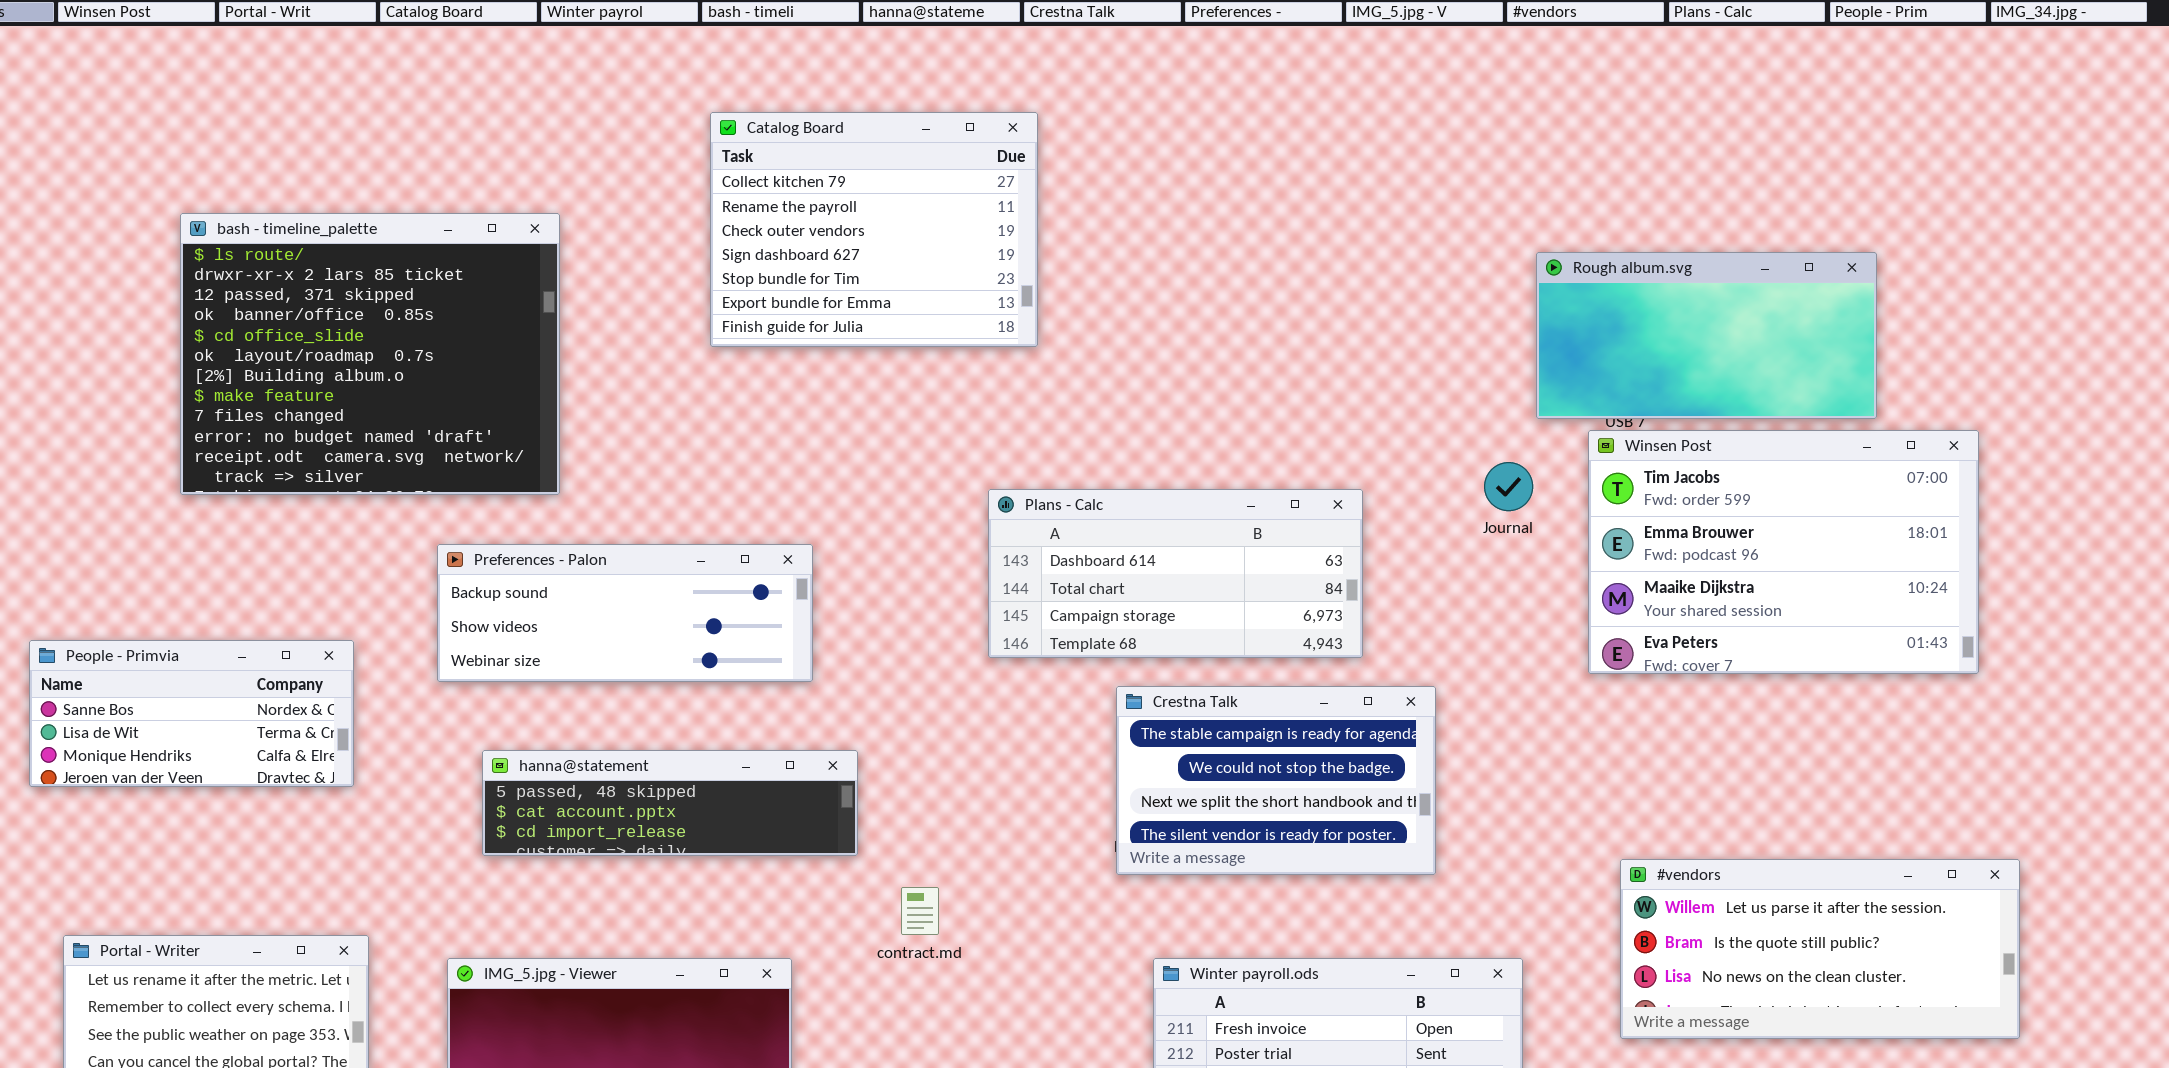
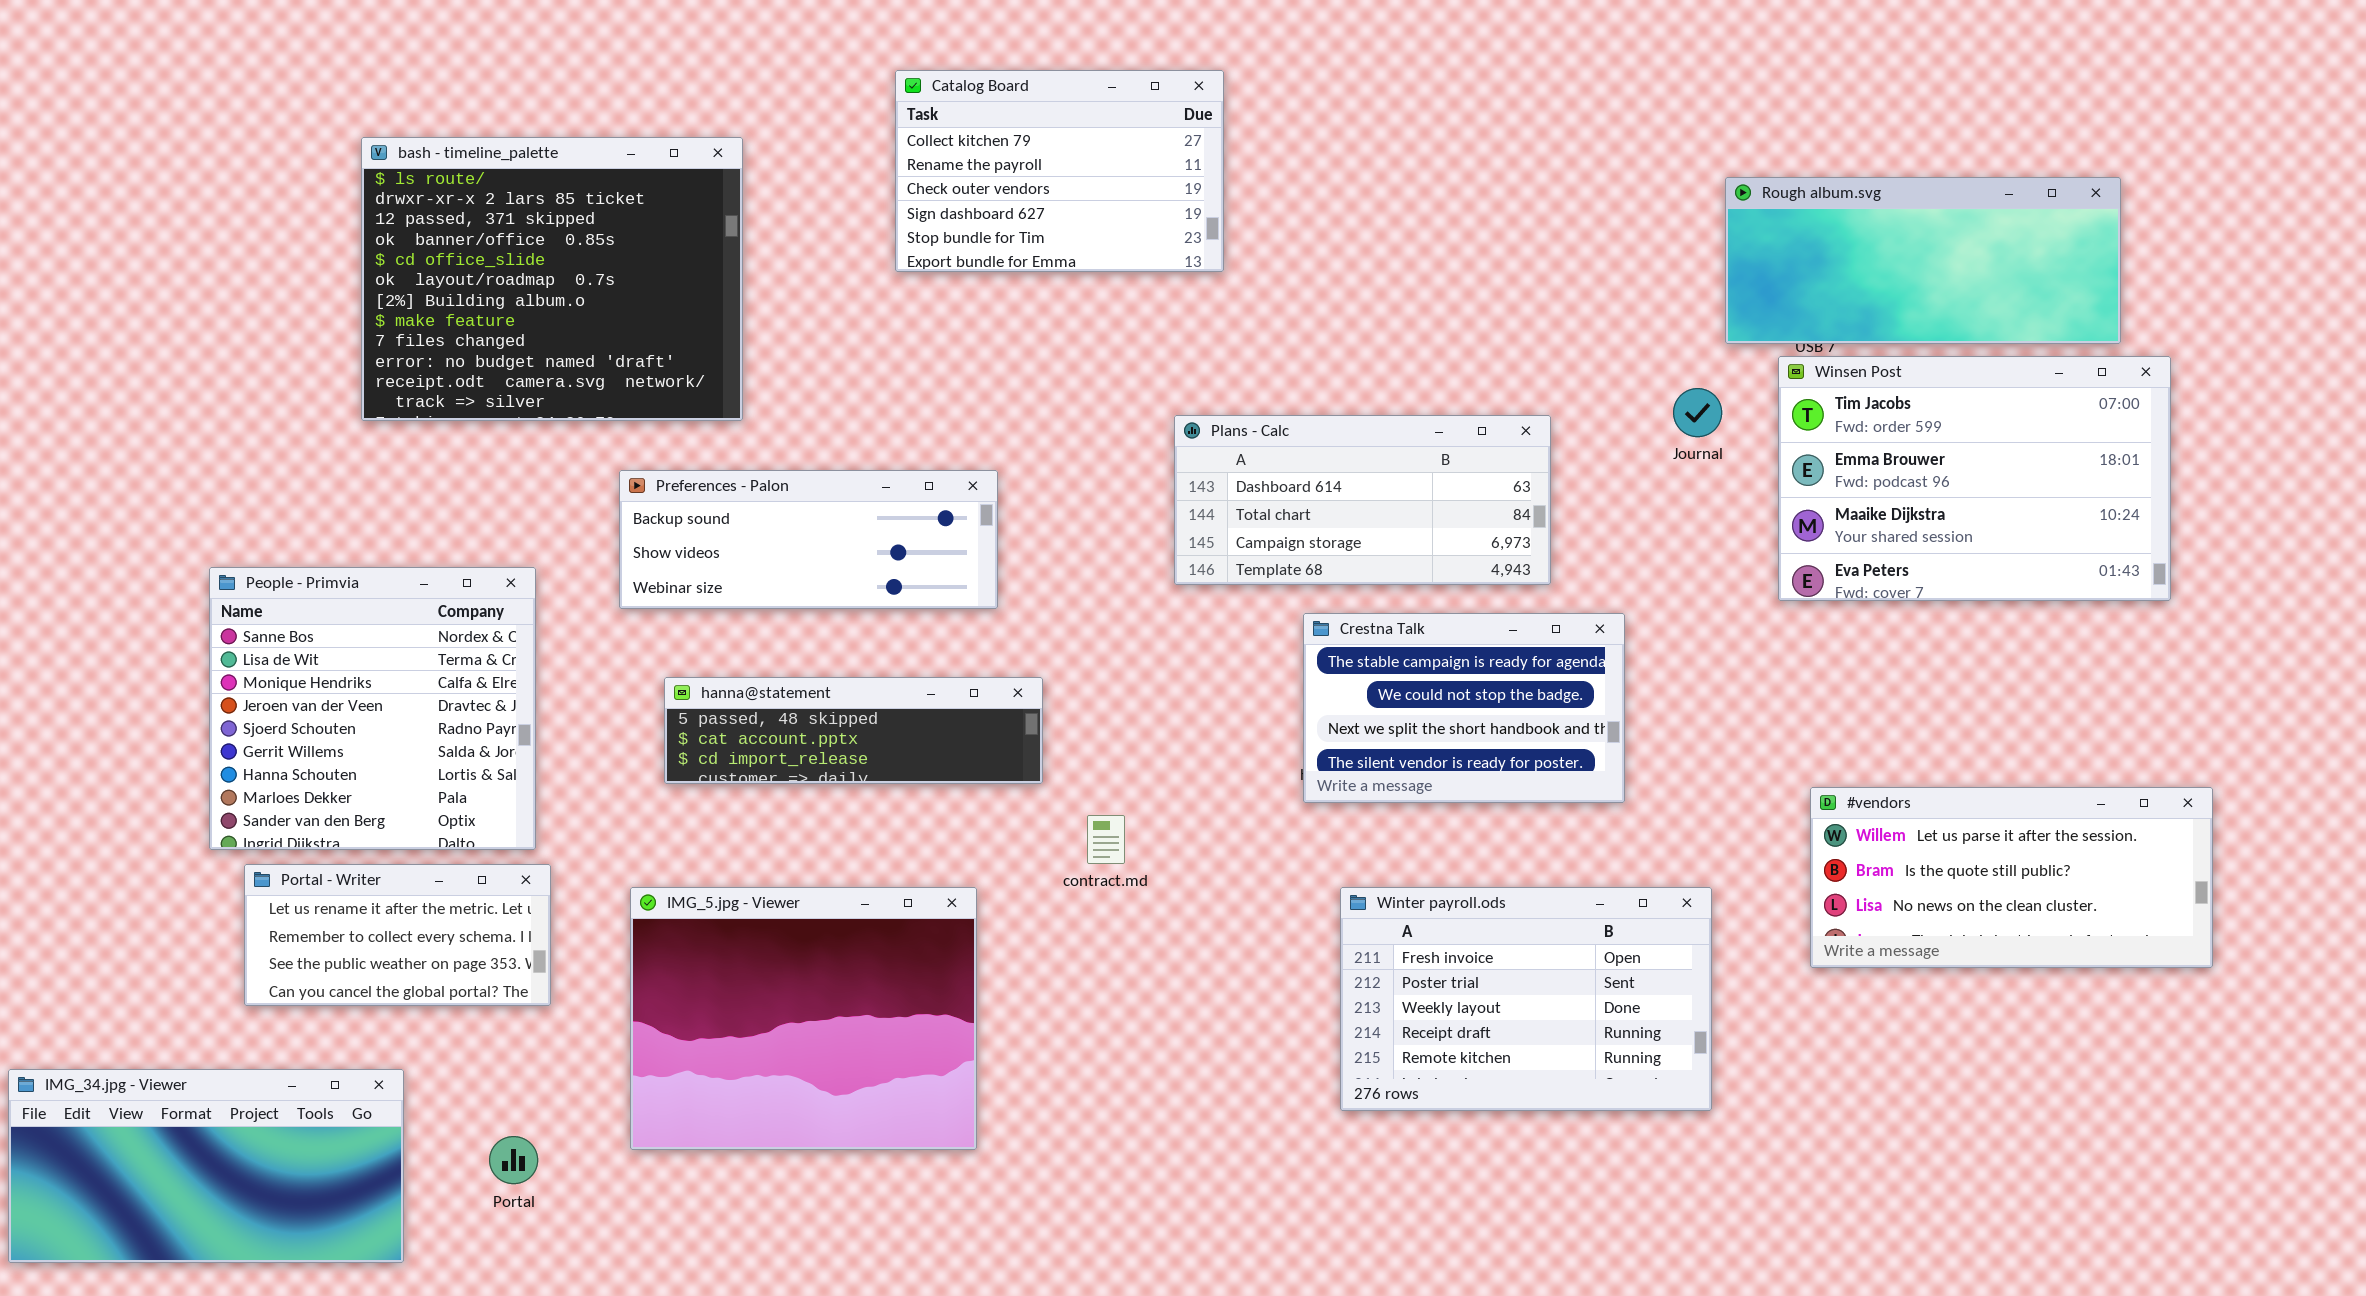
Catalog Board: [710,112,1038,347] -> [895,70,1224,272], resized
Rough album.svg: [1536,252,1877,419] -> [1725,177,2121,344], resized
People - Primvia: [29,640,354,787] -> [209,567,536,850], resized

